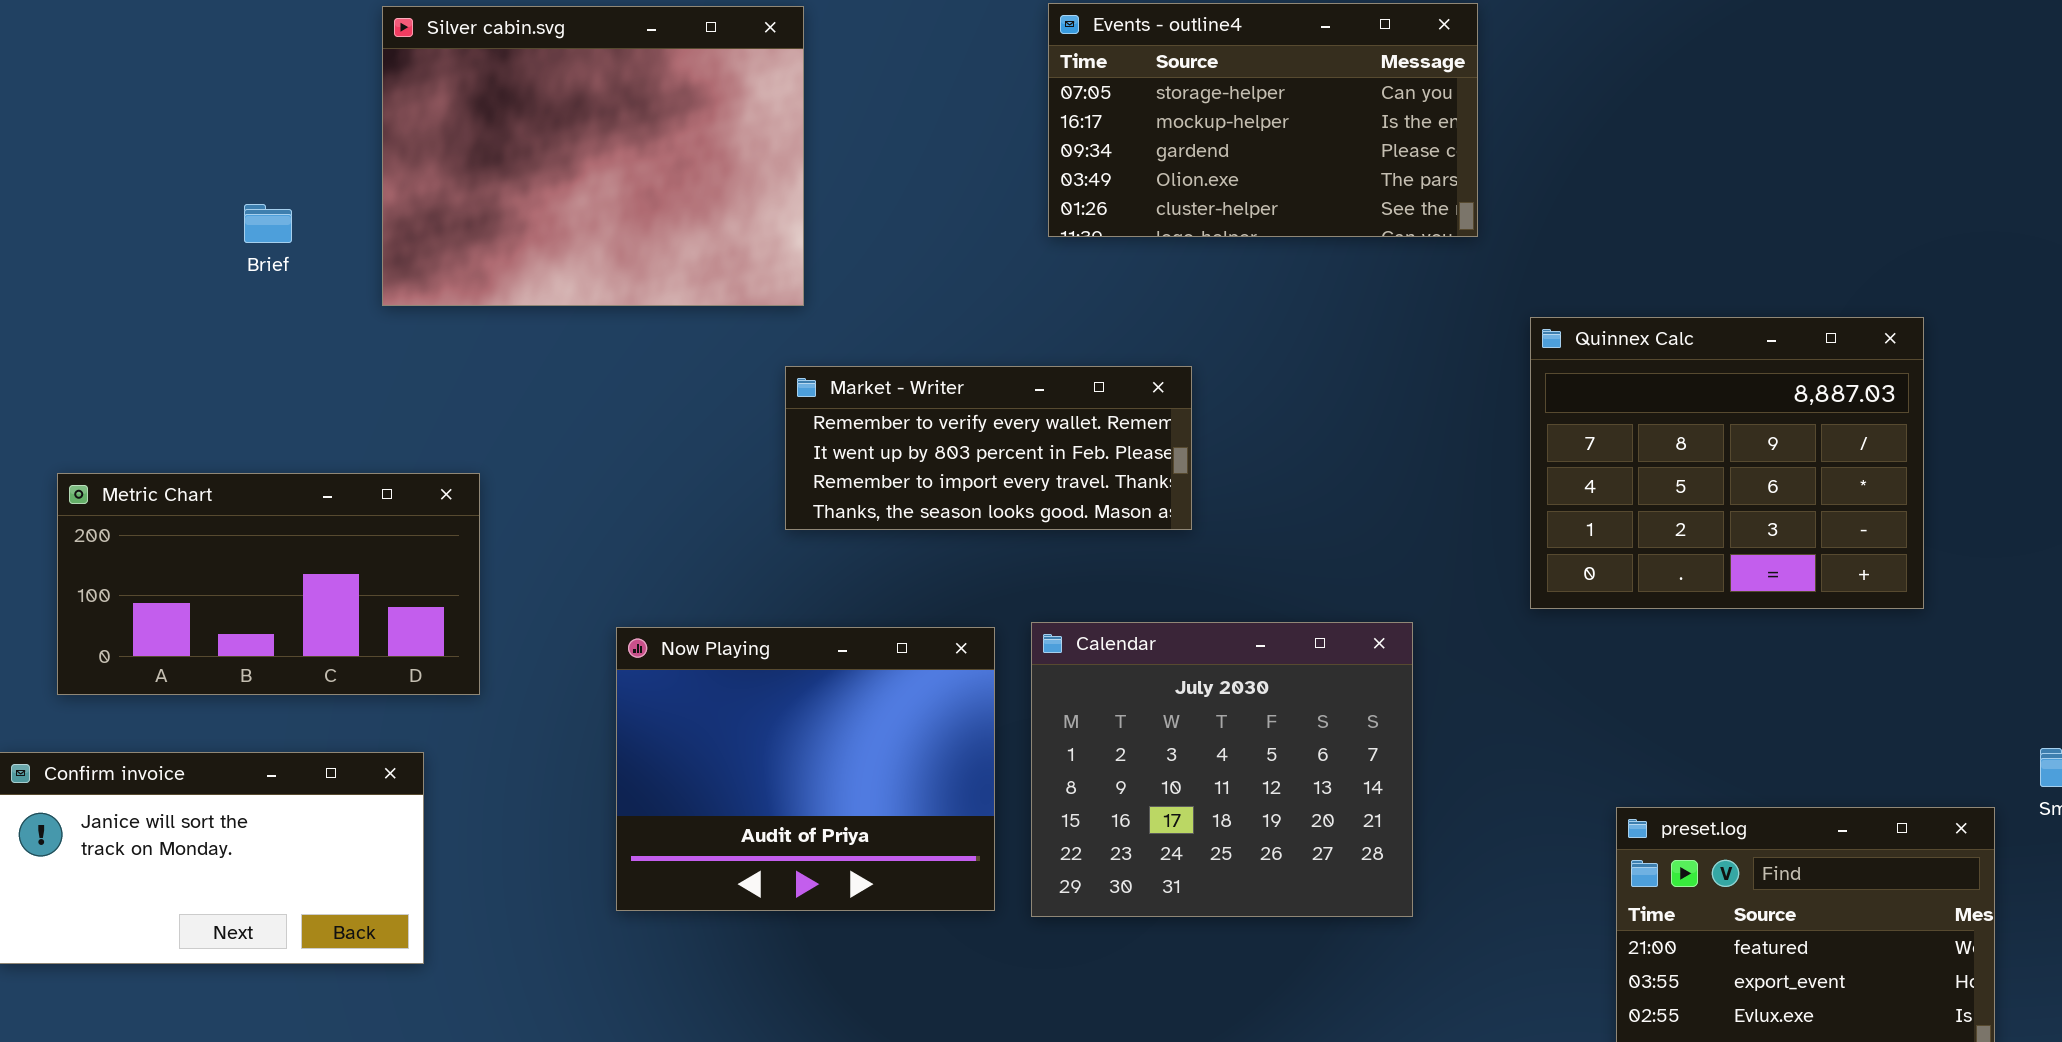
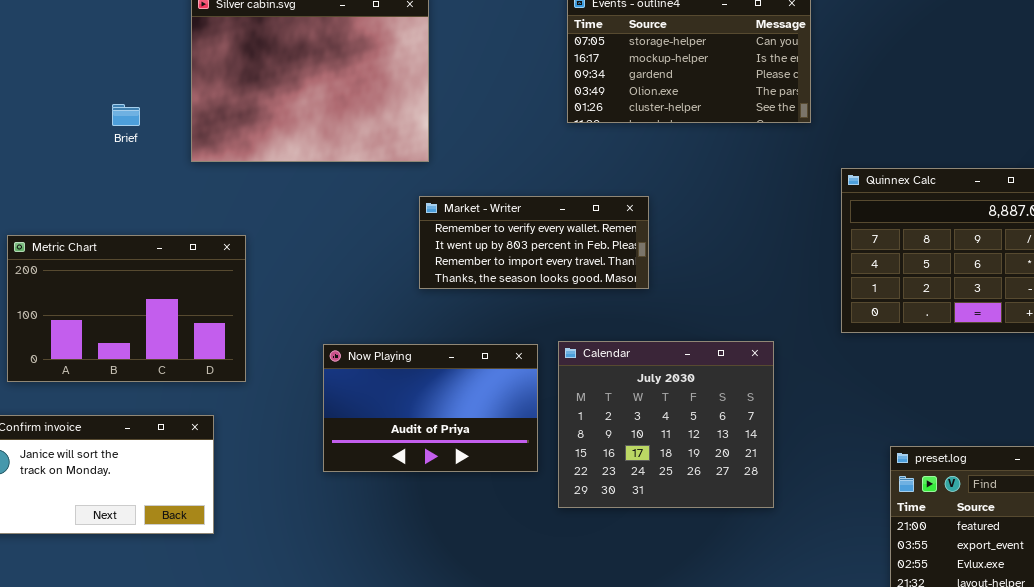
Metric Chart: [57,473,480,695] -> [7,235,246,382], resized
Now Playing: [616,627,995,911] -> [323,344,538,472], resized

